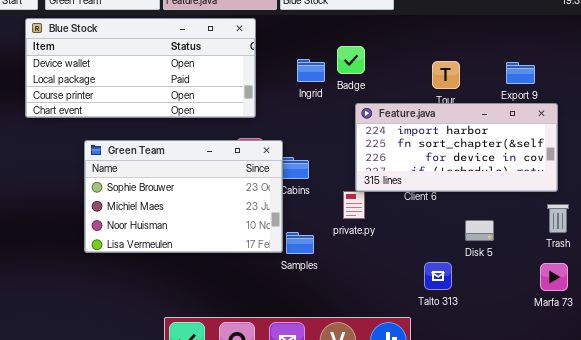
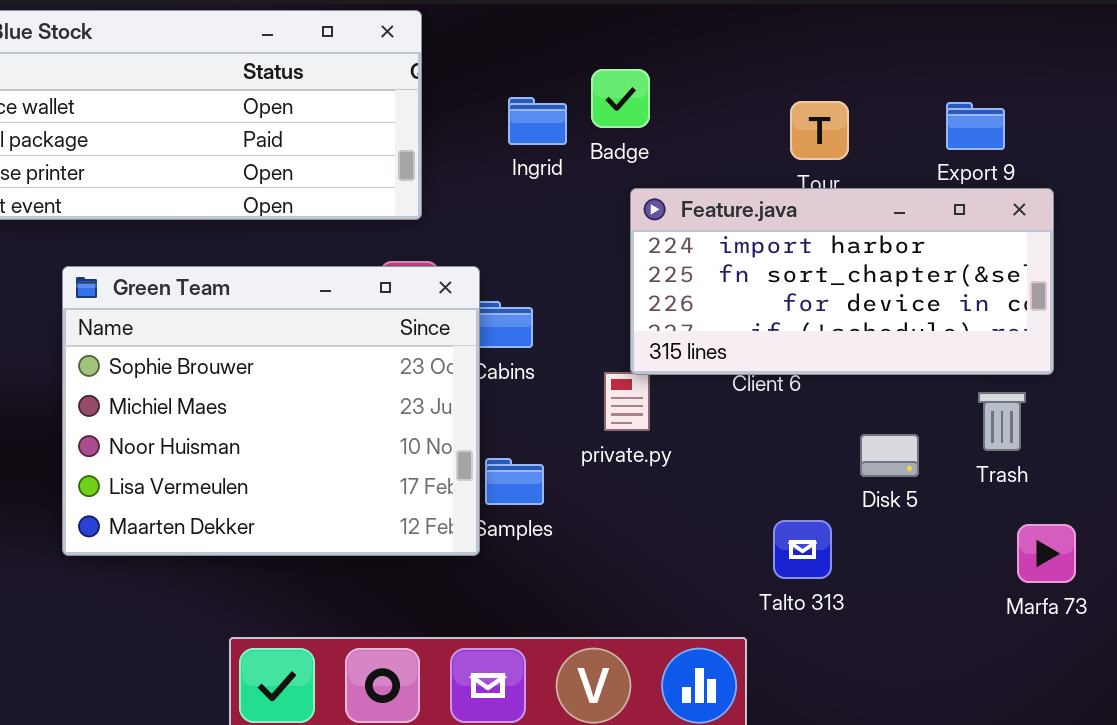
Green Team: [84,140,283,253] -> [62,266,480,556], resized
Trash: [547,204,569,233] -> [978,392,1026,451], moved

